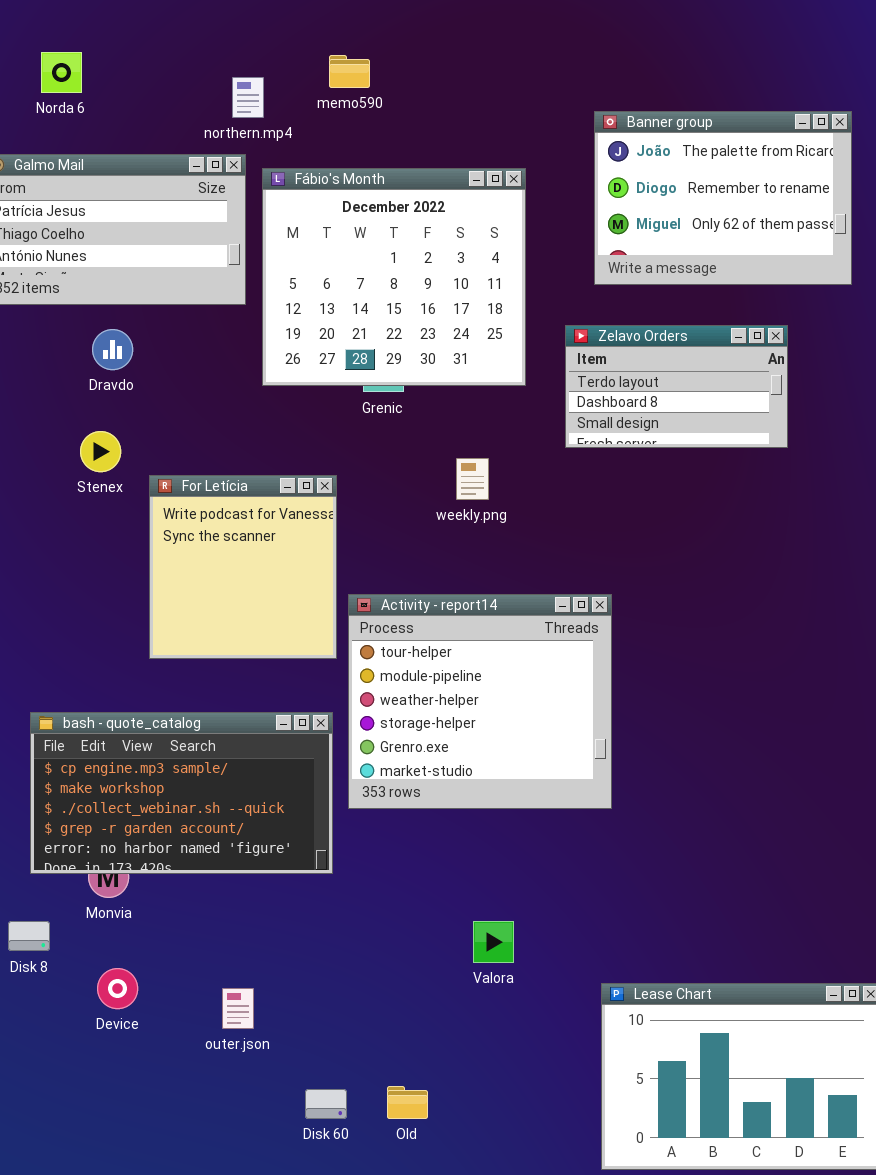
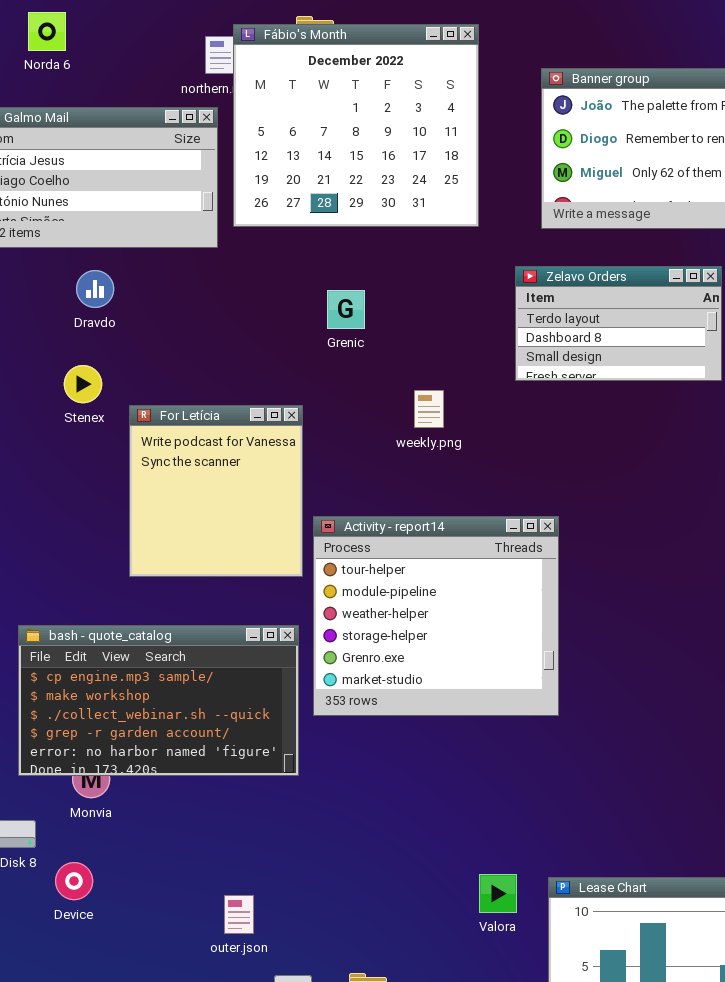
Fábio's Month: [262,168,526,386] -> [233,24,479,227], moved
Valora: [473,921,514,963] -> [479,874,517,913], moved
Device: [97,968,138,1009] -> [55,862,93,900], moved
outer.json: [222,988,254,1029] -> [224,895,254,934], moved

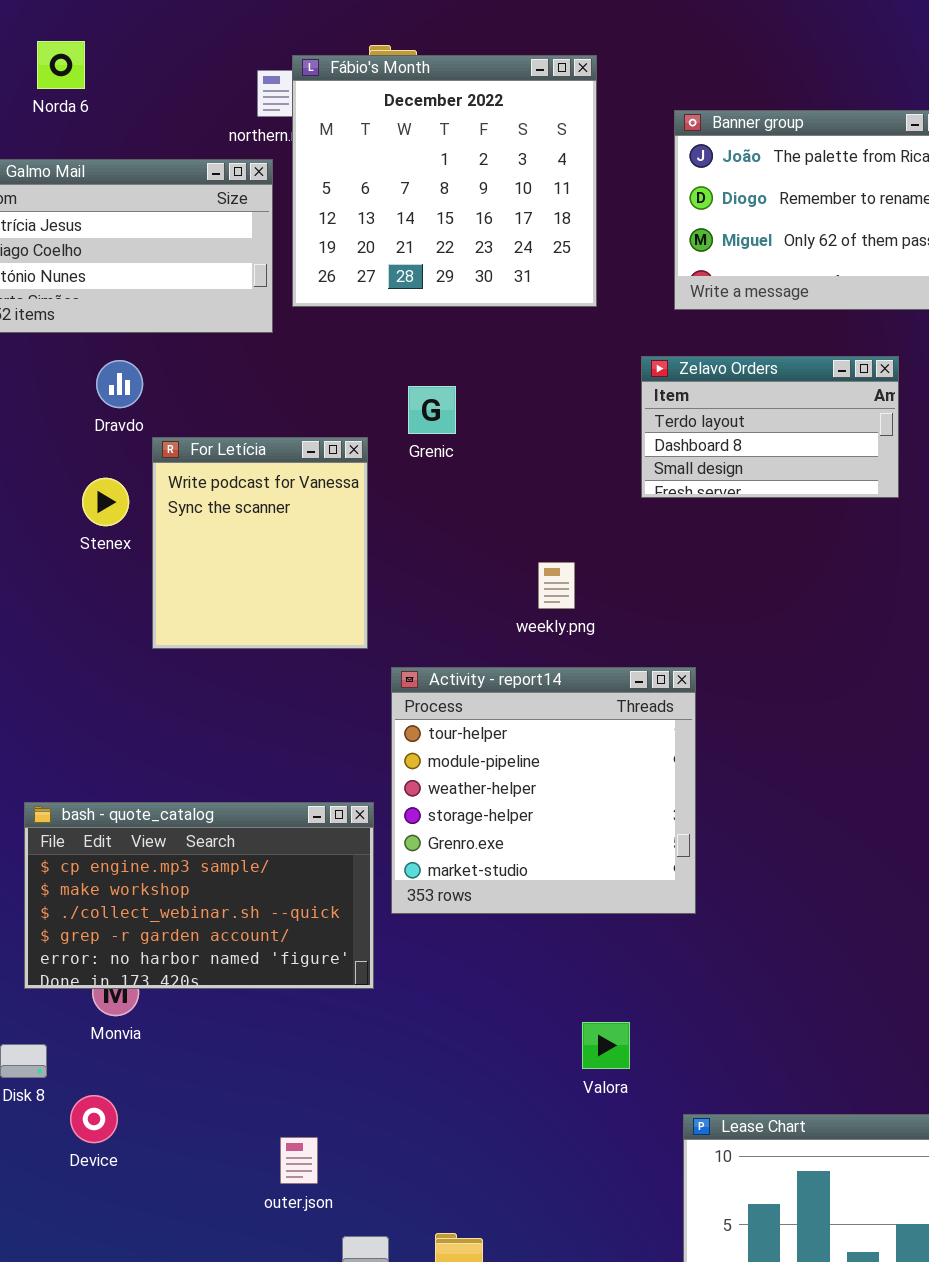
weekly.png: [414,390,444,428] -> [538,562,575,609], moved
For Letícia: [129,405,303,577] -> [152,437,368,649], moved
Valora: [479,874,517,913] -> [582,1022,630,1069], moved

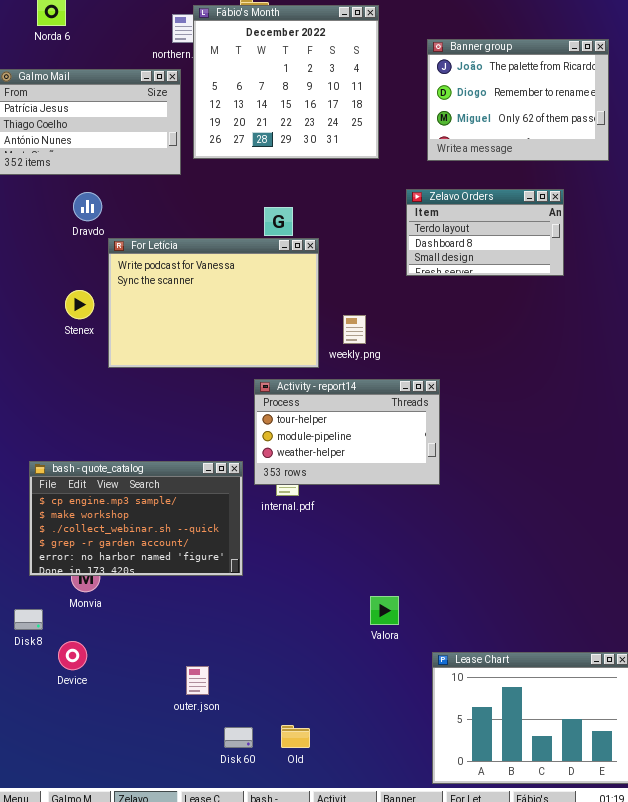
For Letícia: [152,437,368,649] -> [108,238,319,368], resized
Stenex: [82,478,129,526] -> [65,290,94,319], moved
Activity - report14: [391,667,696,914] -> [254,379,440,485], resized

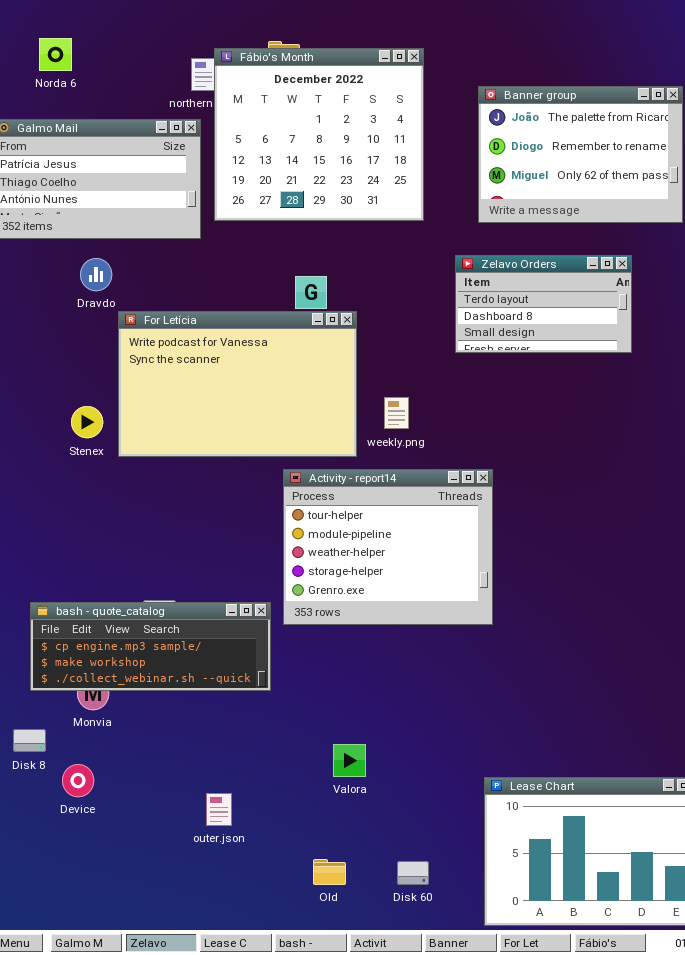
Stenex: [65,290,94,319] -> [71,406,103,438], moved
Activity - report14: [254,379,440,485] -> [283,469,493,625], resized
bash - quote_catalog: [29,461,243,576] -> [30,602,271,691], resized
Valora: [370,596,399,625] -> [333,744,366,777], moved
Disk 60: [224,727,253,748] -> [397,861,429,885], moved

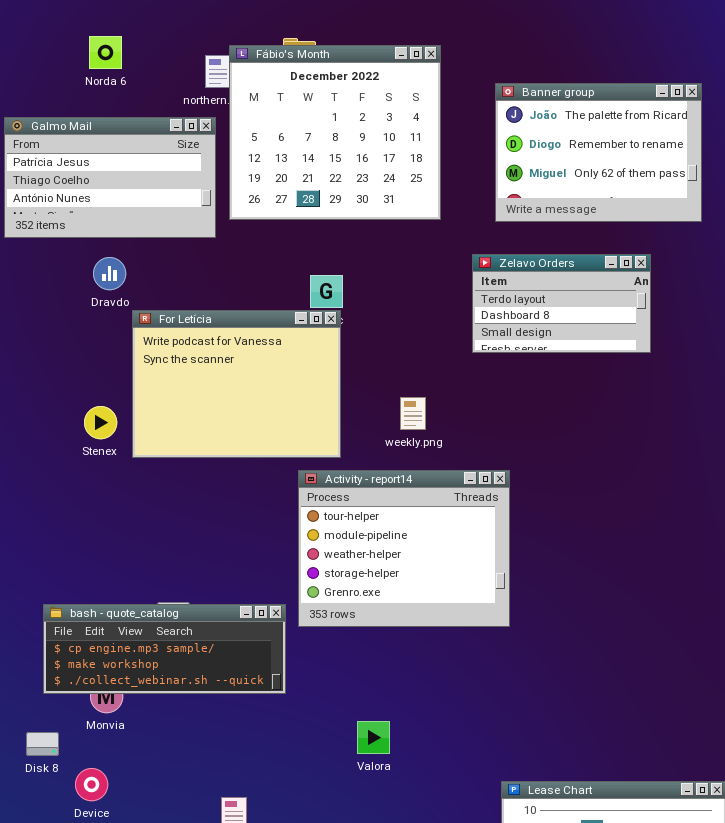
Norda 6: [39,38,72,71] -> [89,36,122,69], moved
For Letícia: [118,311,357,457] -> [132,310,341,458], resized
Valora: [333,744,366,777] -> [357,721,390,754], moved

